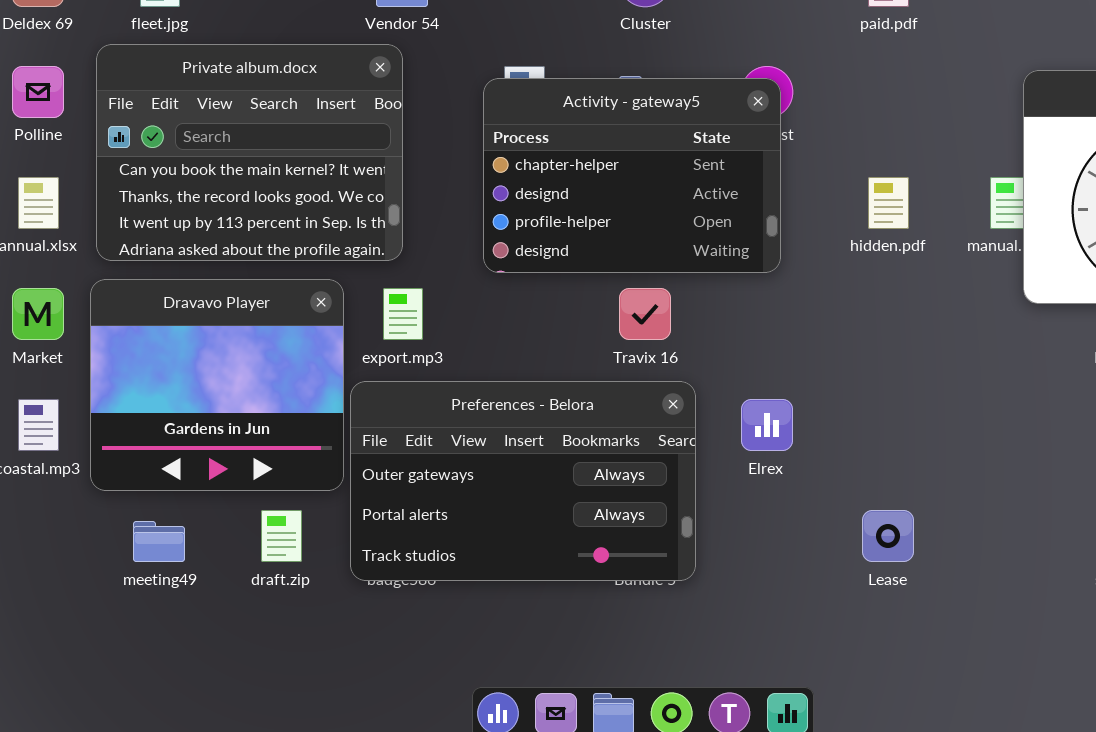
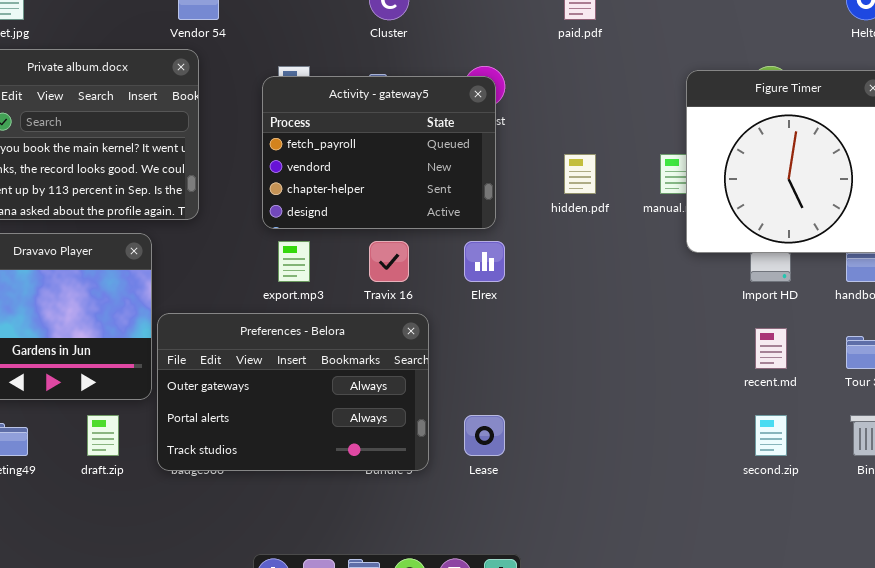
Activity - gateway5: [483,78,781,273] -> [262,76,496,229], scrolled up 2 rows
export.mp3: [383,288,423,340] -> [278,241,310,282], moved
Elrex: [741,399,793,451] -> [464,241,505,282], moved
Lease: [862,510,914,562] -> [464,415,505,456], moved

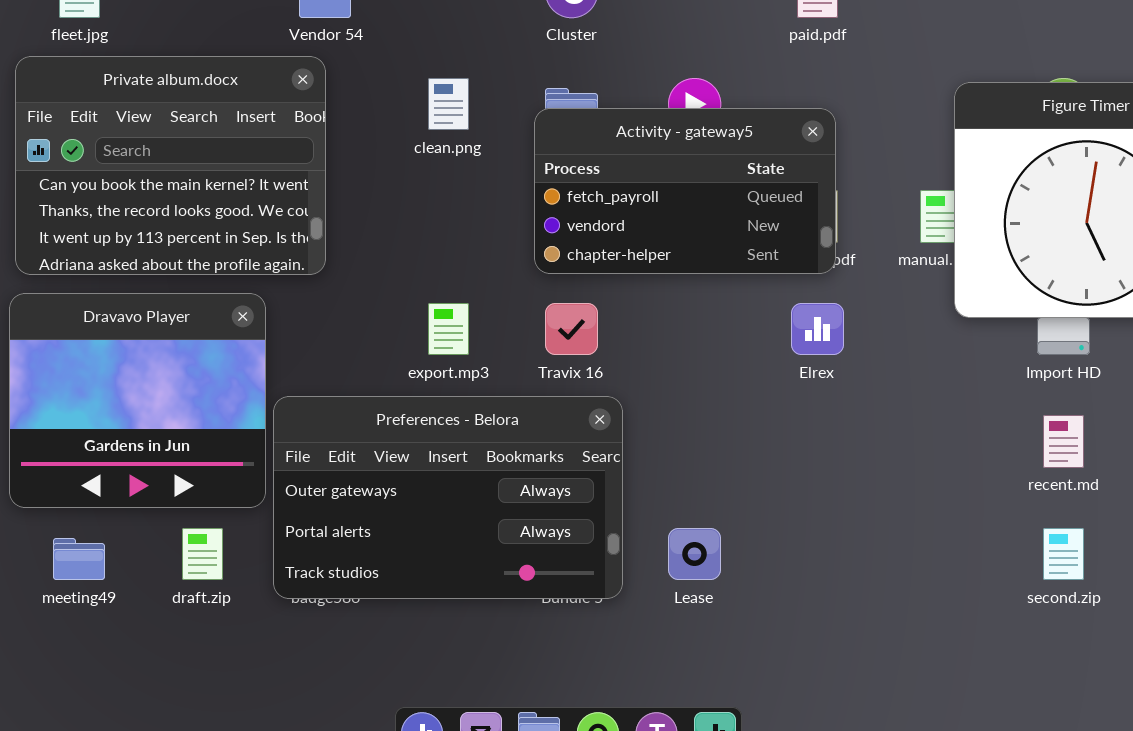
Activity - gateway5: [262,76,496,229] -> [534,108,836,274], moved, resized
Elrex: [464,241,505,282] -> [791,303,844,355], moved

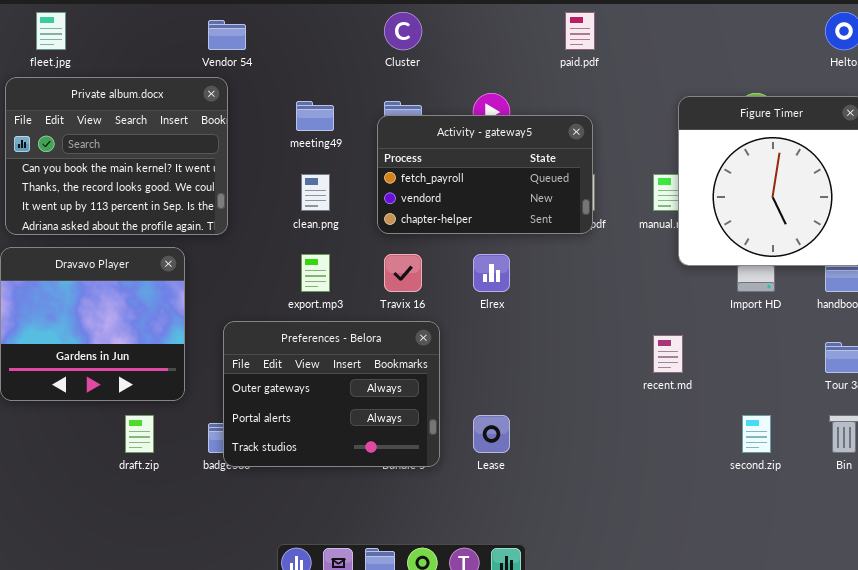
clean.png: [428,78,469,130] -> [301,174,330,211], moved
Elrex: [791,303,844,355] -> [473,254,510,292], moved
Preferences - Belora: [273,396,623,599] -> [223,321,440,467], resized
recent.md: [1043,415,1084,468] -> [653,335,683,373], moved
meeting49: [53,538,105,580] -> [296,101,334,131], moved

